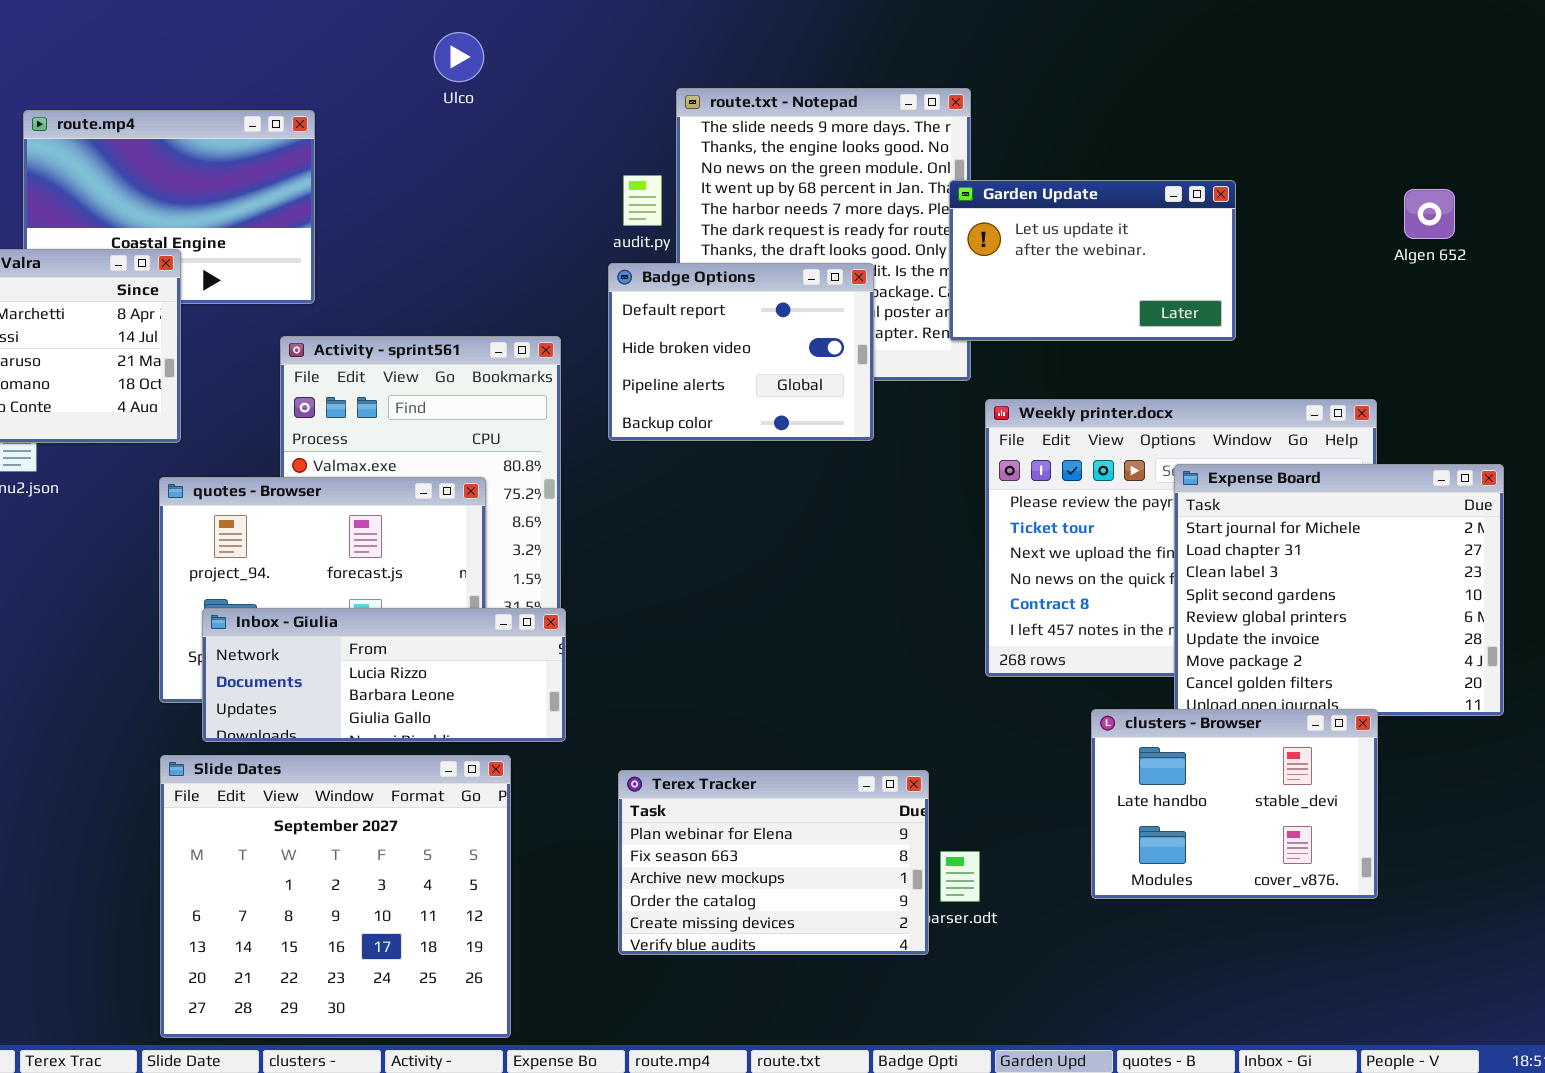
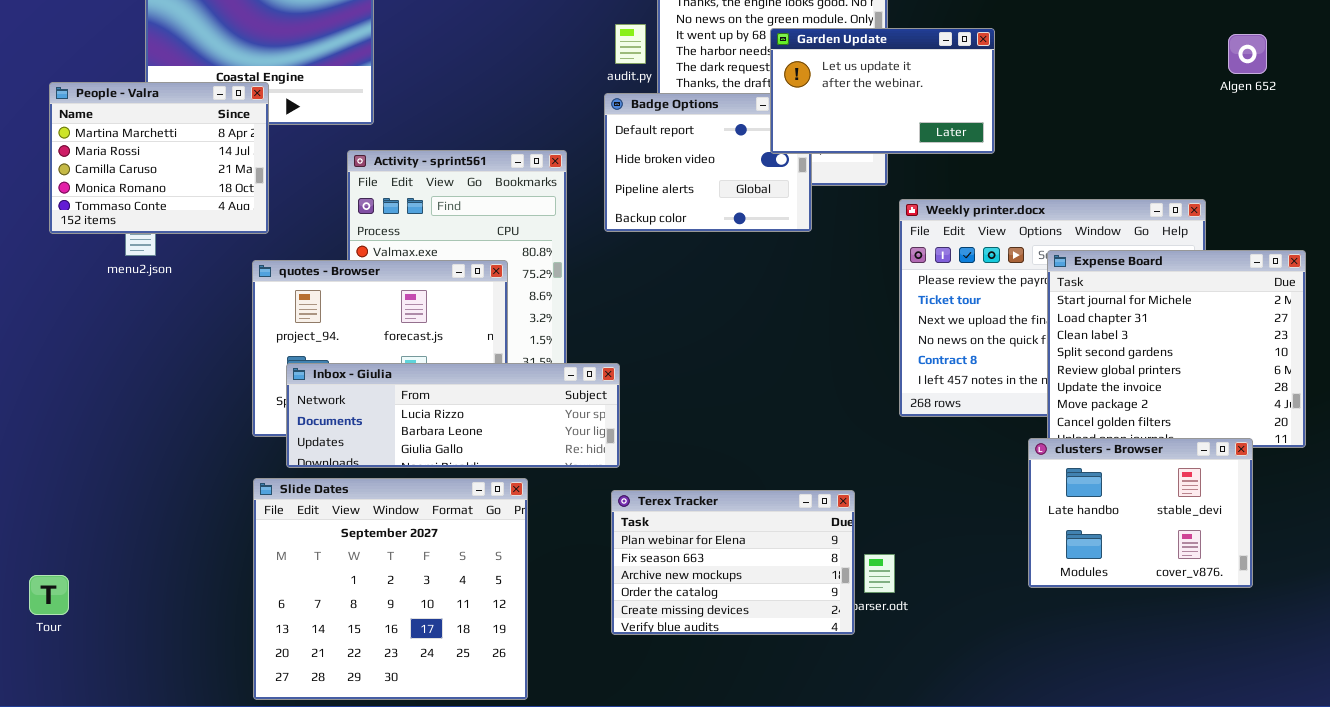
Garden Update: [949,180,1236,341] -> [770,28,995,154], moved
Inbox - Giulia: [202,608,566,742] -> [286,363,620,468], resized
clusters - Browser: [1091,709,1378,899] -> [1028,438,1253,588], moved

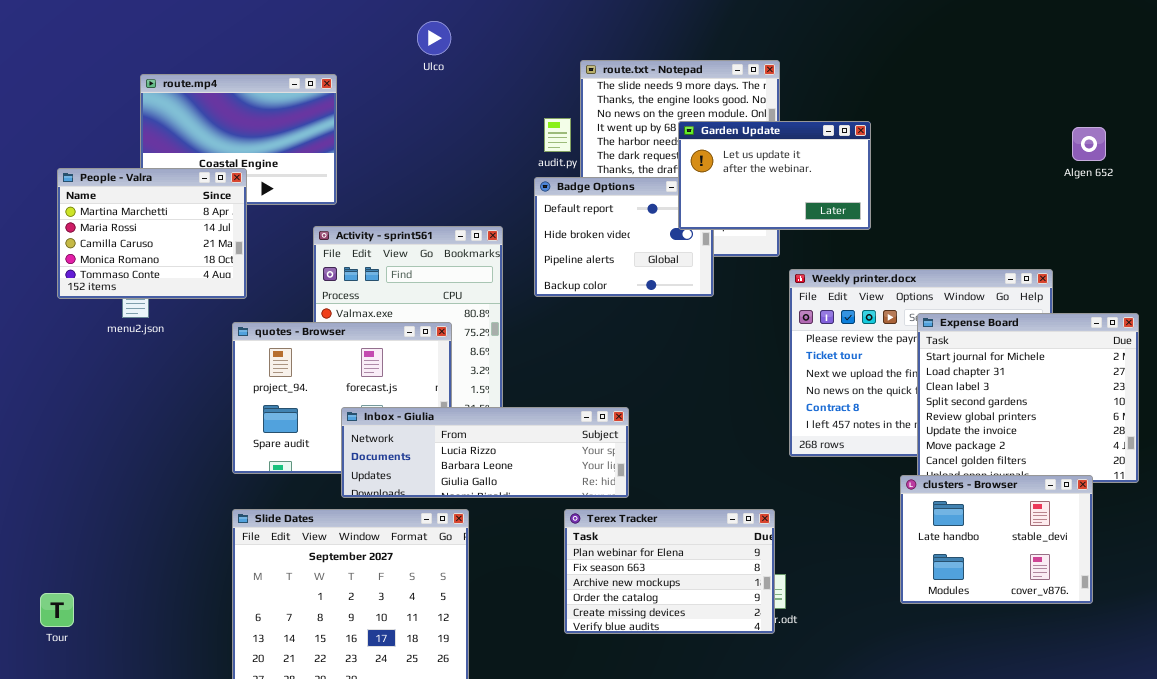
Inbox - Giulia: [286,363,620,468] -> [341,407,629,498], moved
Terex Tracker: [611,490,855,635] -> [564,509,775,634], moved

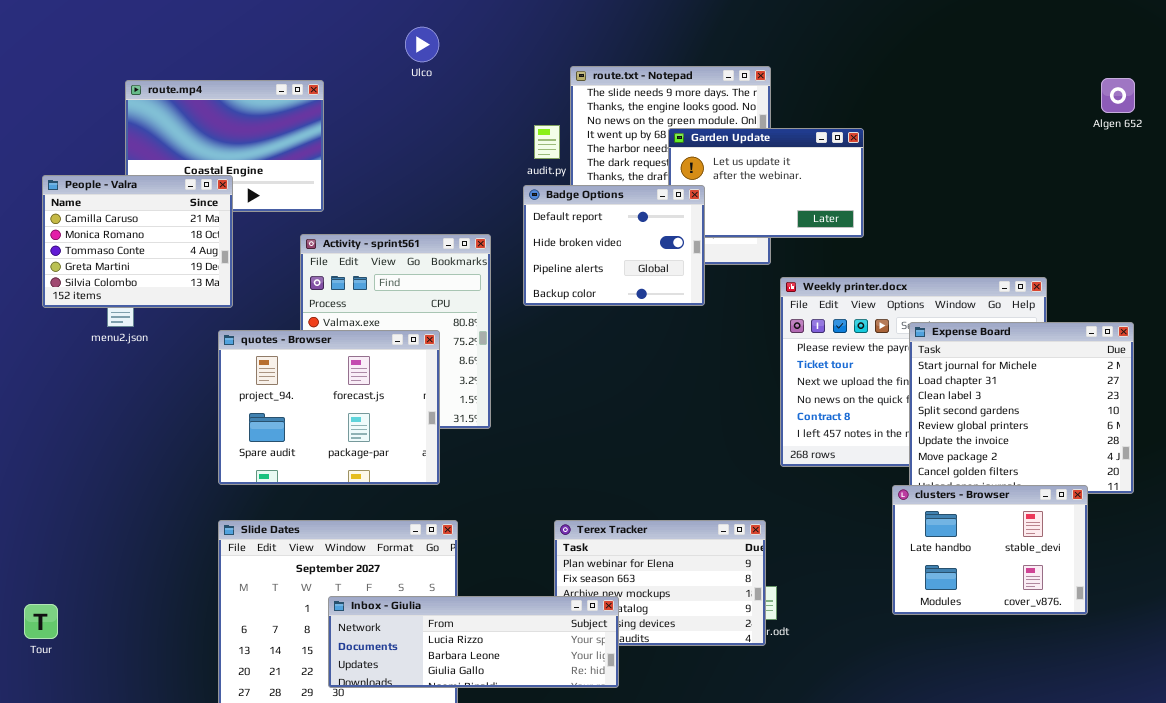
Algen 652: [1072,127,1106,161] -> [1101,78,1135,113], moved
People - Valra: [57,168,247,299] -> [42,175,233,308], scrolled down 2 rows
Badge Options: [534,177,714,297] -> [523,185,705,306], raised
Inbox - Giulia: [341,407,629,498] -> [328,596,619,688], moved

